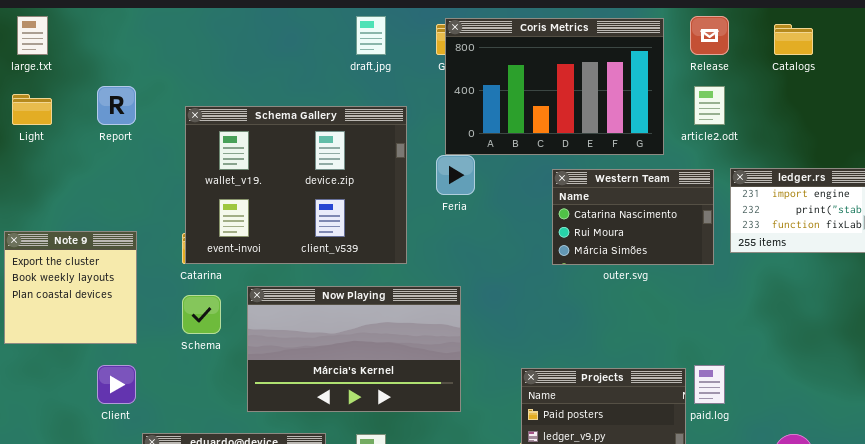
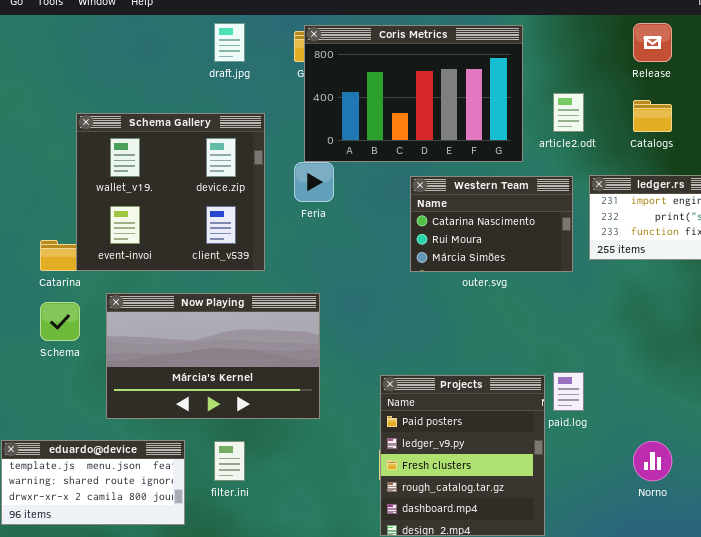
Release: [690,16,729,55] -> [633,23,672,62], moved
Catalogs: [774,24,813,55] -> [633,100,672,132], moved
Schema Gallery: [185,106,407,264] -> [76,113,265,271], resized

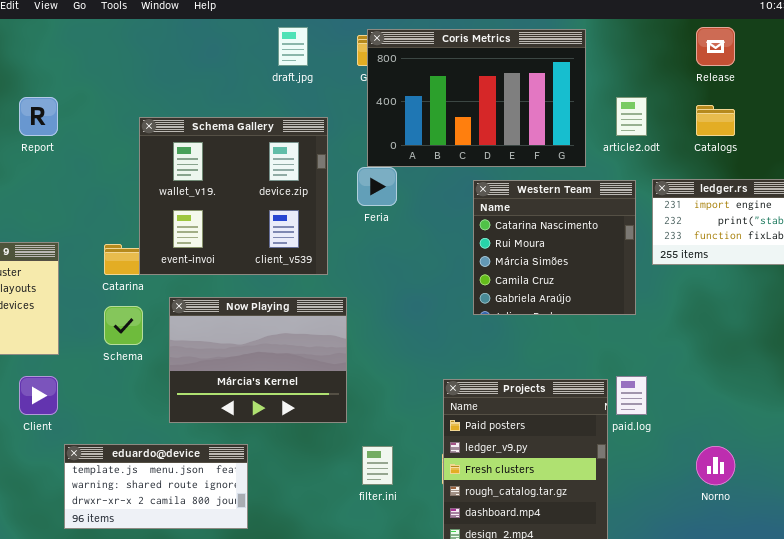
Western Team: [410,176,573,272] -> [473,180,636,315], resized
Now Playing: [106,293,320,419] -> [169,297,347,423], resized
filter.ini: [214,441,245,481] -> [362,446,393,485], moved

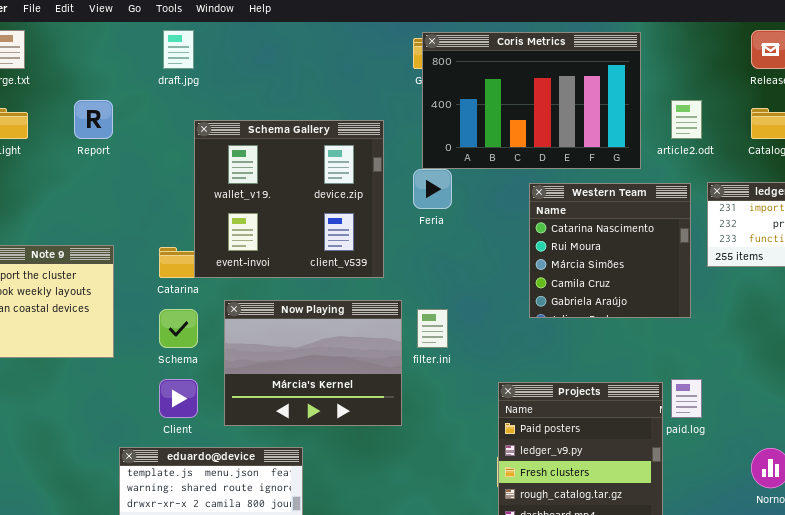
draft.jpg: [278,27,308,66] -> [163,30,194,69], moved
Client: [19,376,58,415] -> [159,379,198,418], moved
filter.ini: [362,446,393,485] -> [417,309,448,348], moved

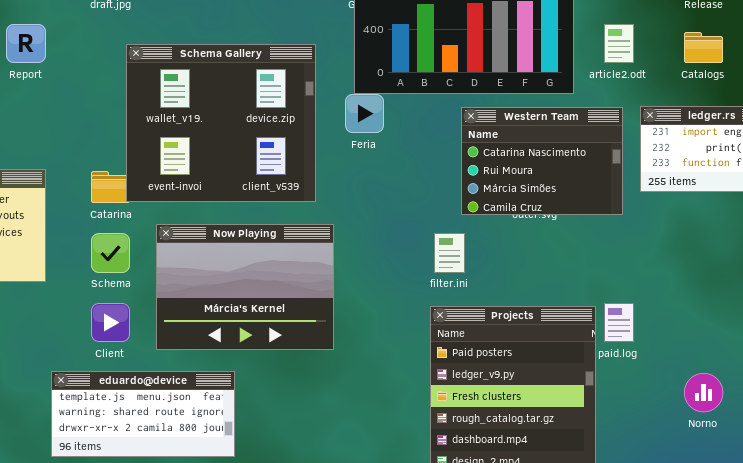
Western Team: [529,183,691,318] -> [461,107,623,215], resized
filter.ini: [417,309,448,348] -> [434,233,465,273], moved

